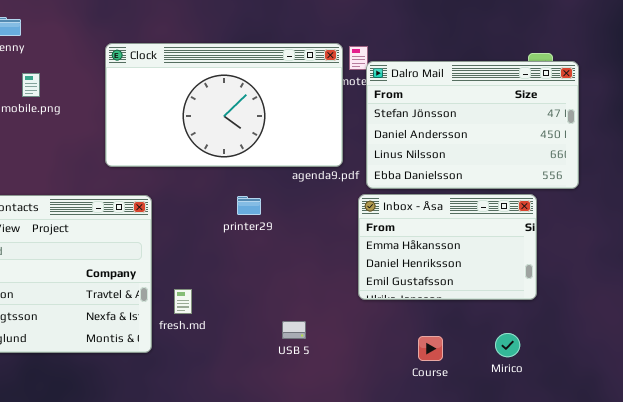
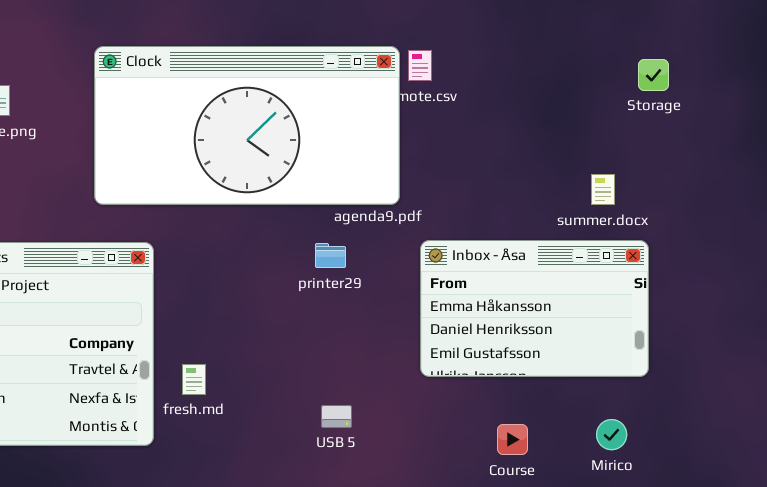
Dalro Mail: [366,61,579,189] -> none, closed
printer29: [237,196,261,215] -> [315,243,346,268], moved

